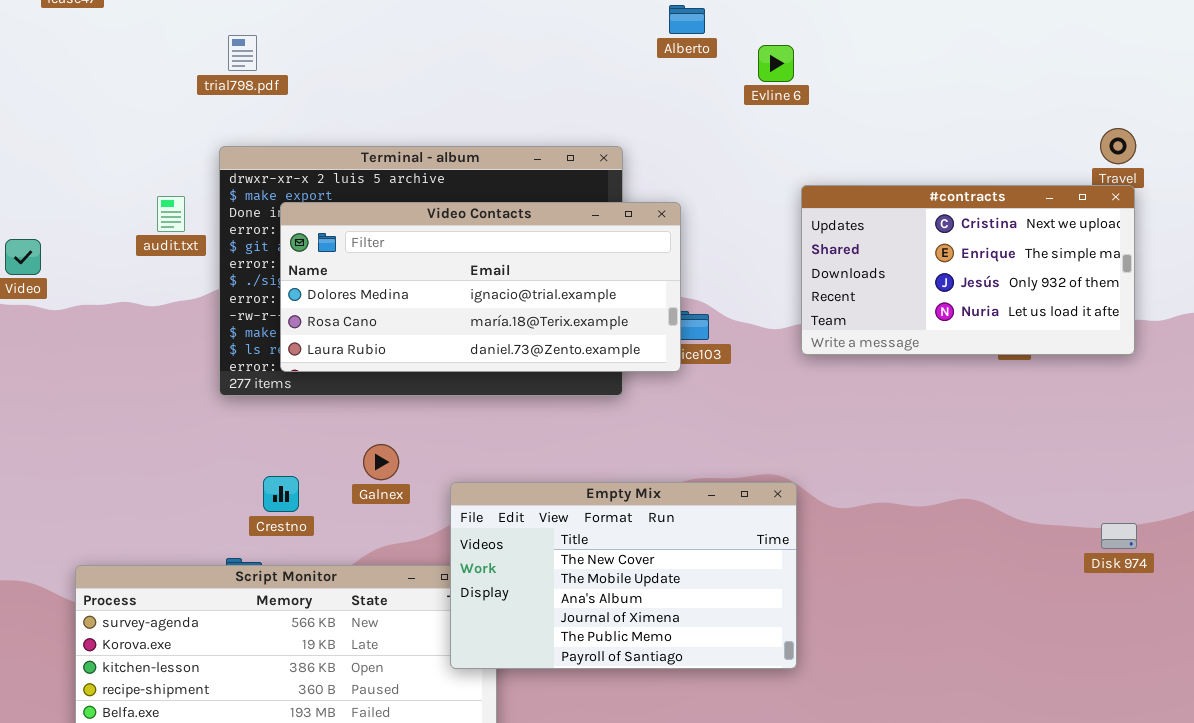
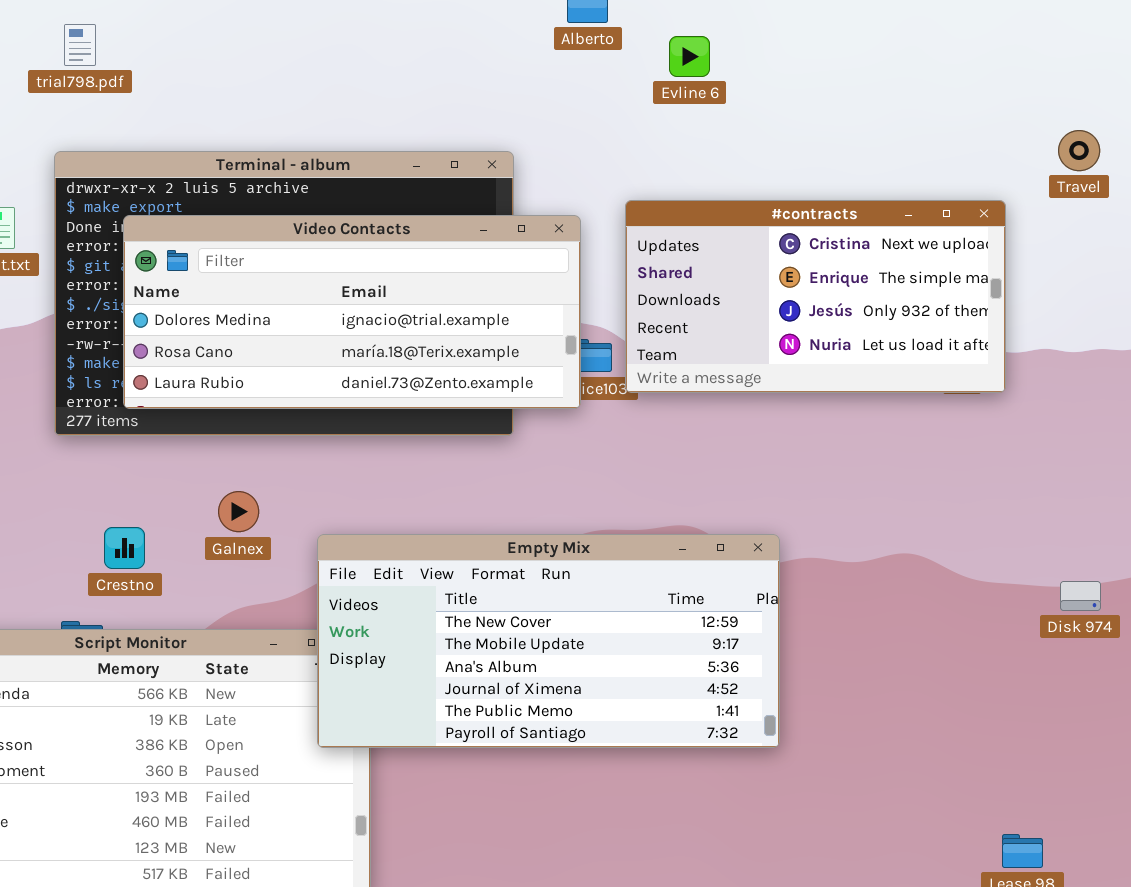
#contracts: [801,185,1135,355] -> [625,200,1006,393], moved
Empty Mix: [450,482,797,669] -> [317,534,780,748], resized

